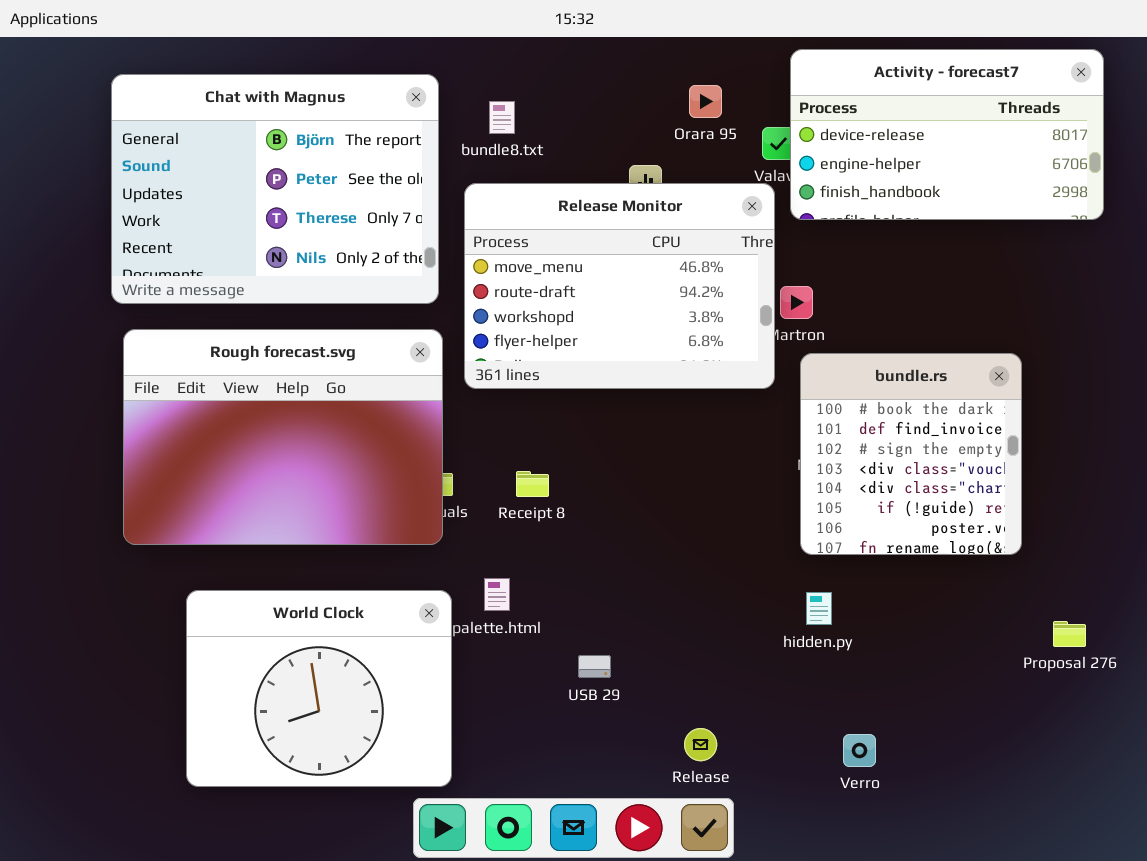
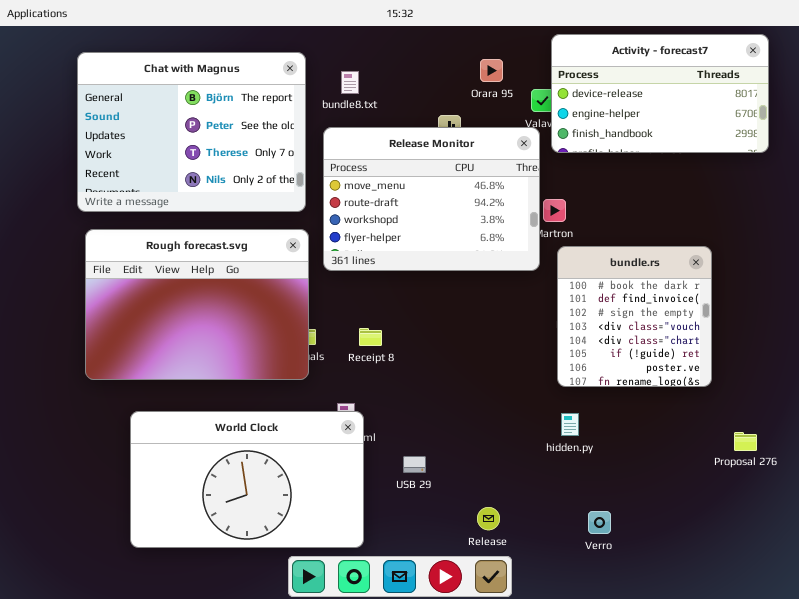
World Clock: [186,590,452,787] -> [130,411,364,548], resized

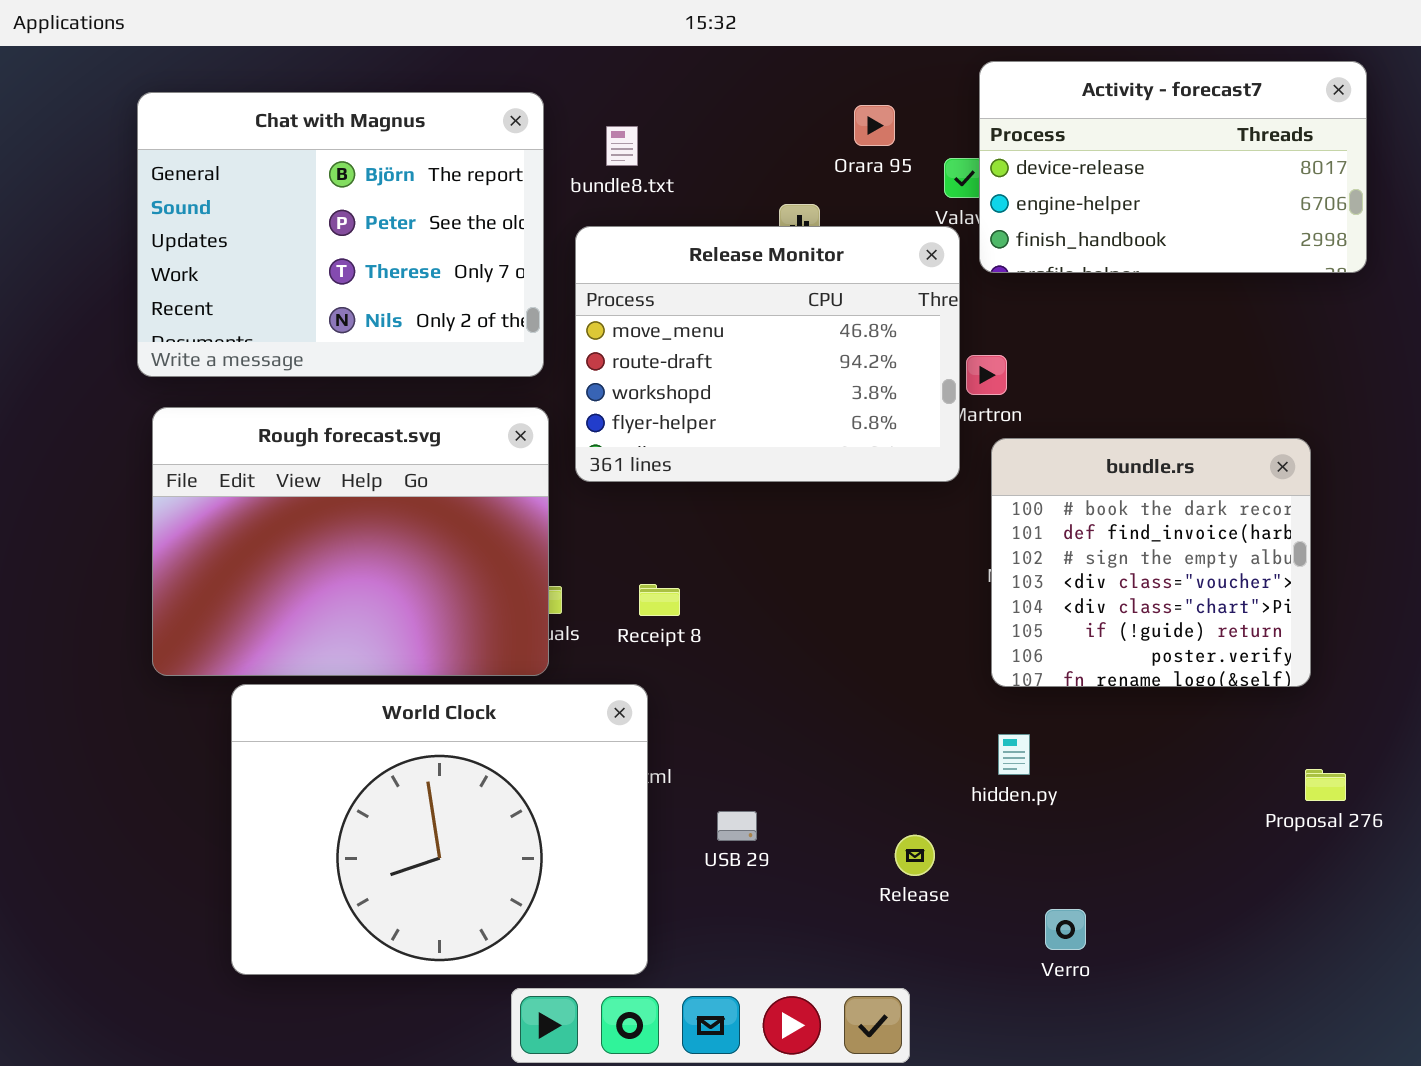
bundle.rs: [557,246,712,387] -> [991,438,1311,687], resized
World Clock: [130,411,364,548] -> [231,684,648,975], resized
Release: [477,507,500,530] -> [895,835,935,876], moved

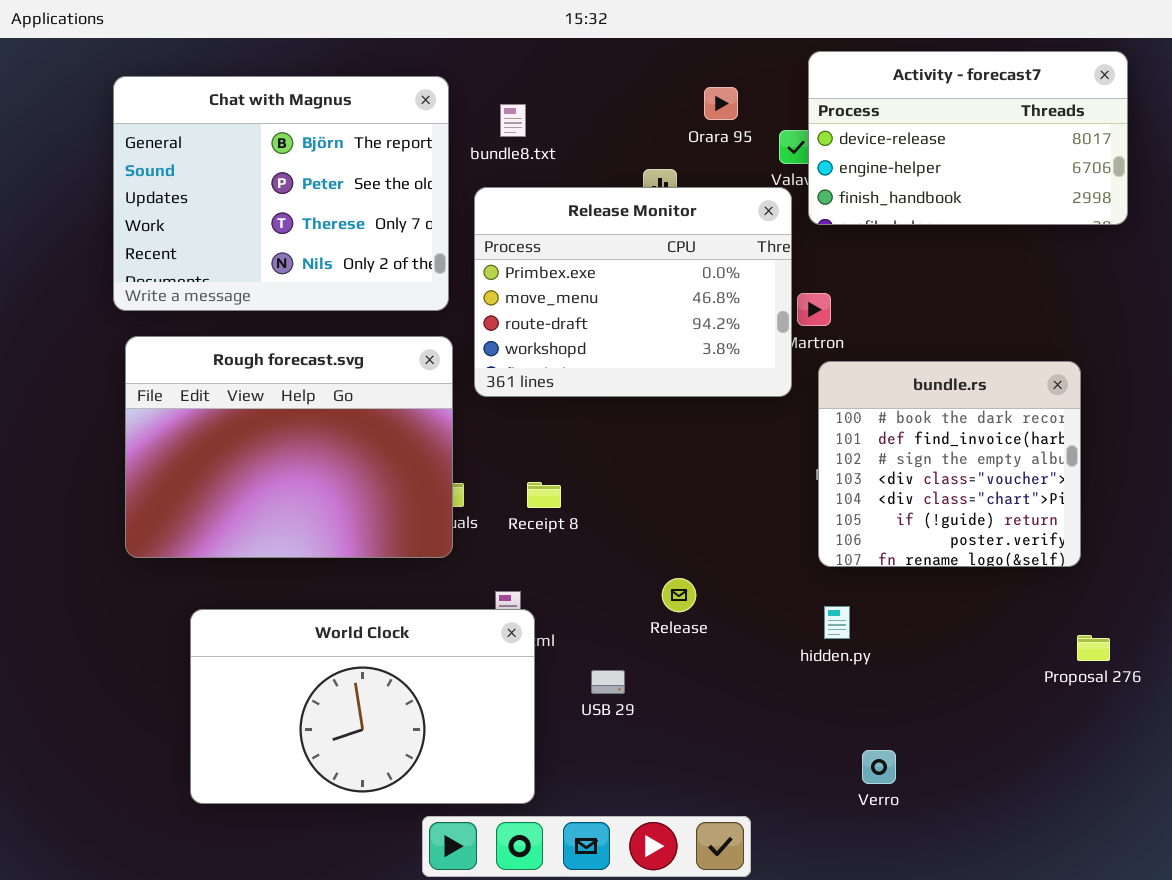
Release Monitor: [575,226,960,482] -> [474,187,792,397], scrolled up 1 row
World Clock: [231,684,648,975] -> [190,609,535,804], resized
Release: [895,835,935,876] -> [662,578,696,612], moved

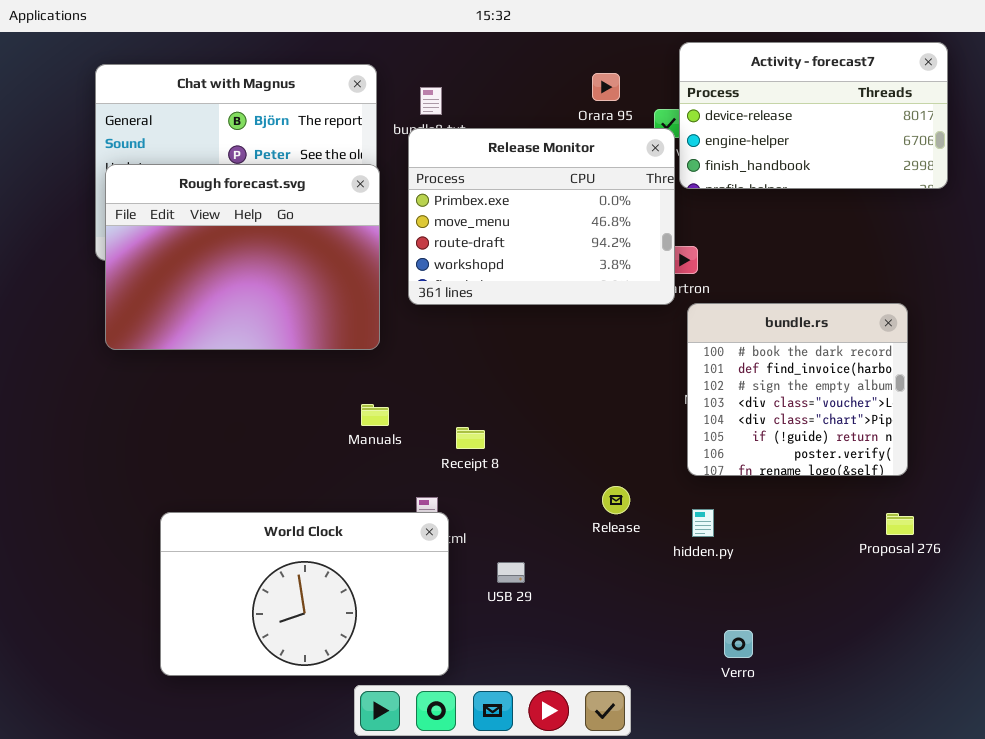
Release Monitor: [474,187,792,397] -> [408,128,675,305], moved
Rough forecast.svg: [125,336,453,558] -> [105,164,380,350], moved
Receipt 8: [527,482,561,508] -> [456,427,485,449], moved
Release: [662,578,696,612] -> [602,486,630,514], moved
Proposal 276: [1077,635,1110,661] -> [886,513,914,535], moved

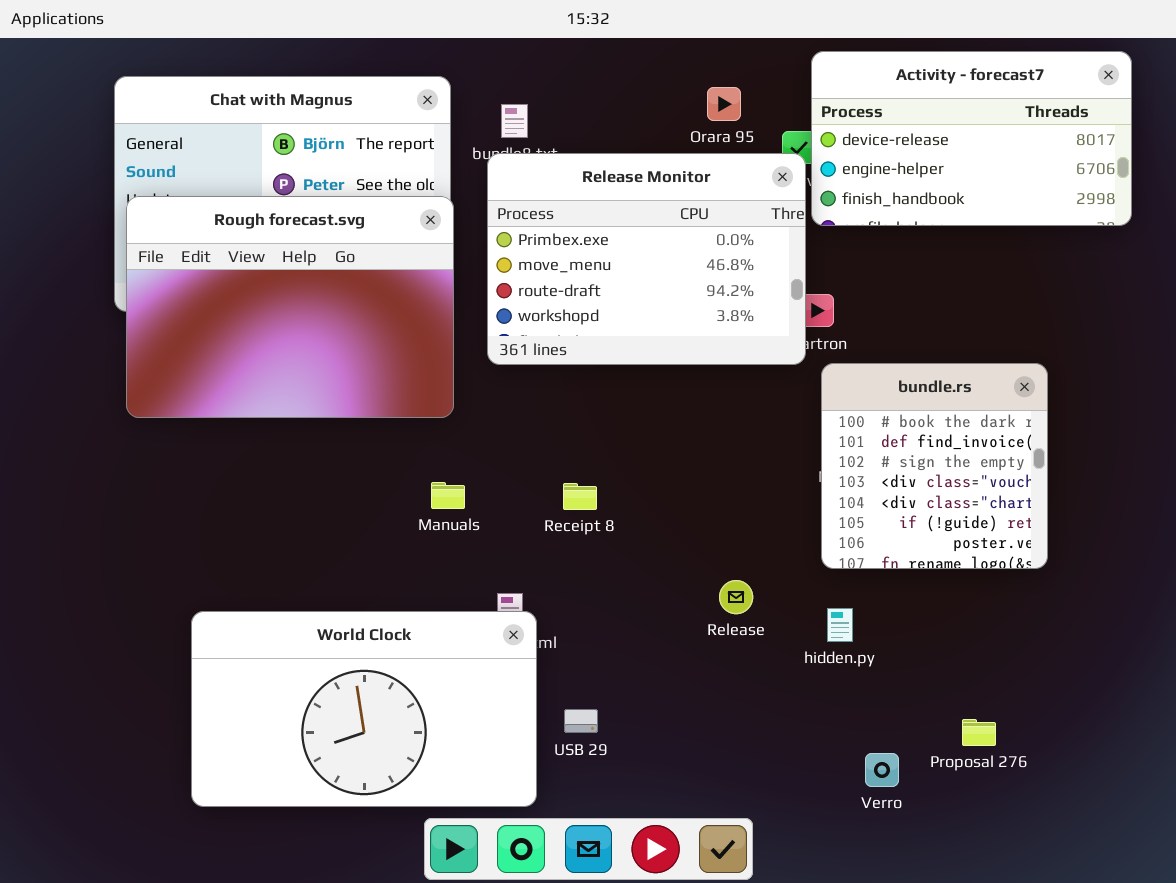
bundle.rs: [687,303,908,476] -> [821,363,1048,569], resized
Receipt 8: [456,427,485,449] -> [563,483,597,510], moved
Proposal 276: [886,513,914,535] -> [962,719,996,746], moved
USB 29: [497,562,525,583] -> [564,709,598,733], moved

